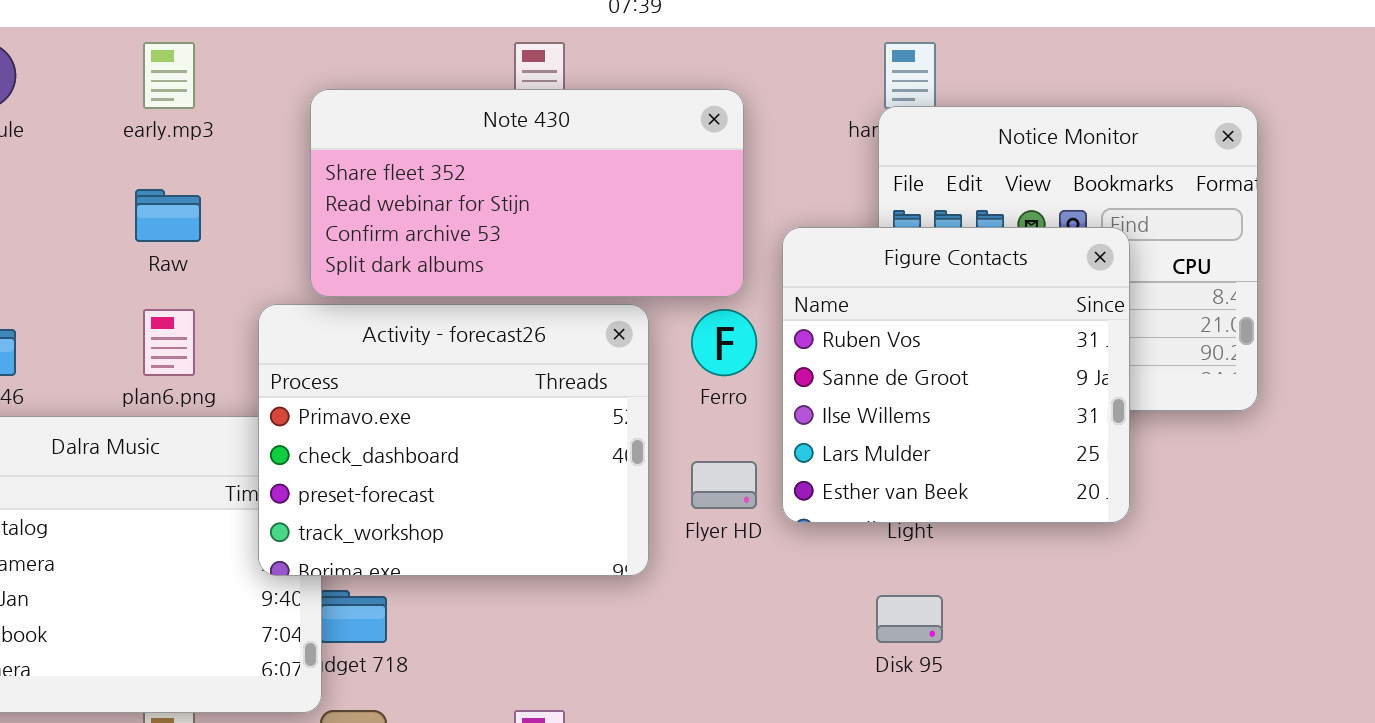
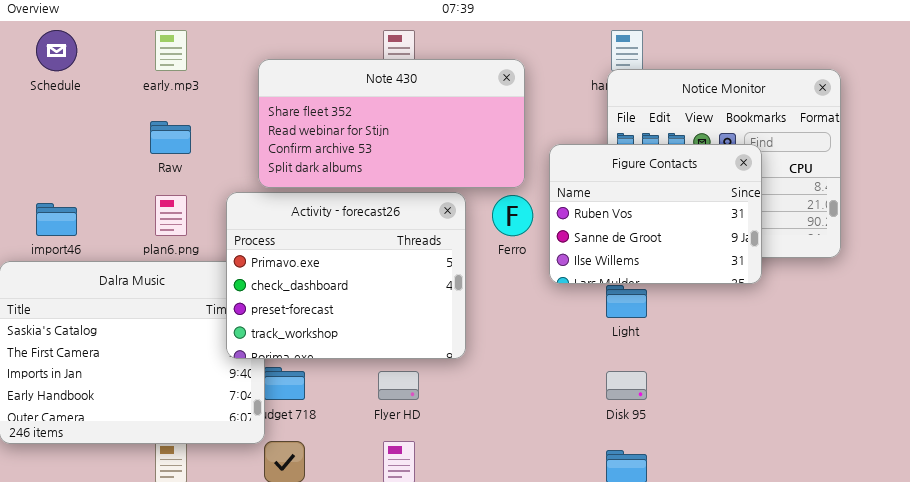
Figure Contacts: [782,227,1130,523] -> [549,144,762,284], resized
Flyer HD: [691,461,757,509] -> [378,371,419,400], moved

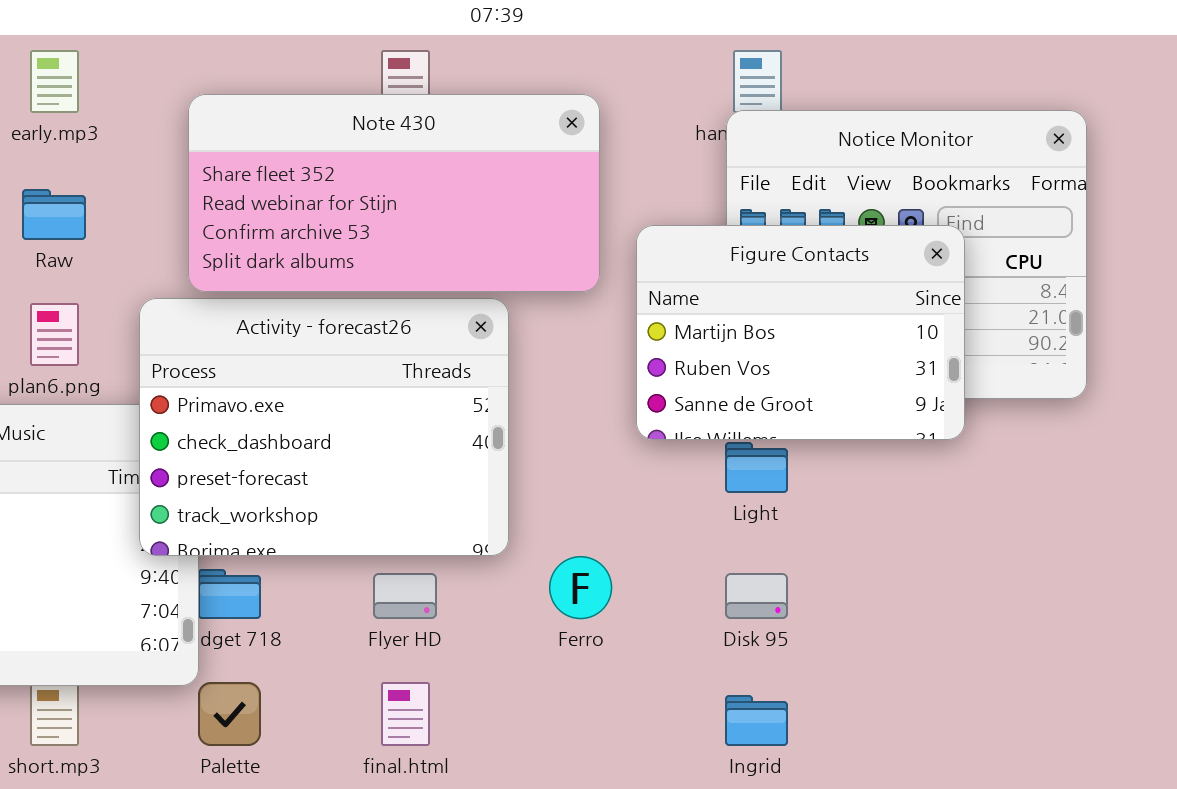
Figure Contacts: [549,144,762,284] -> [636,225,965,440], scrolled up 1 row
Ferro: [492,195,533,236] -> [549,556,612,619], moved

